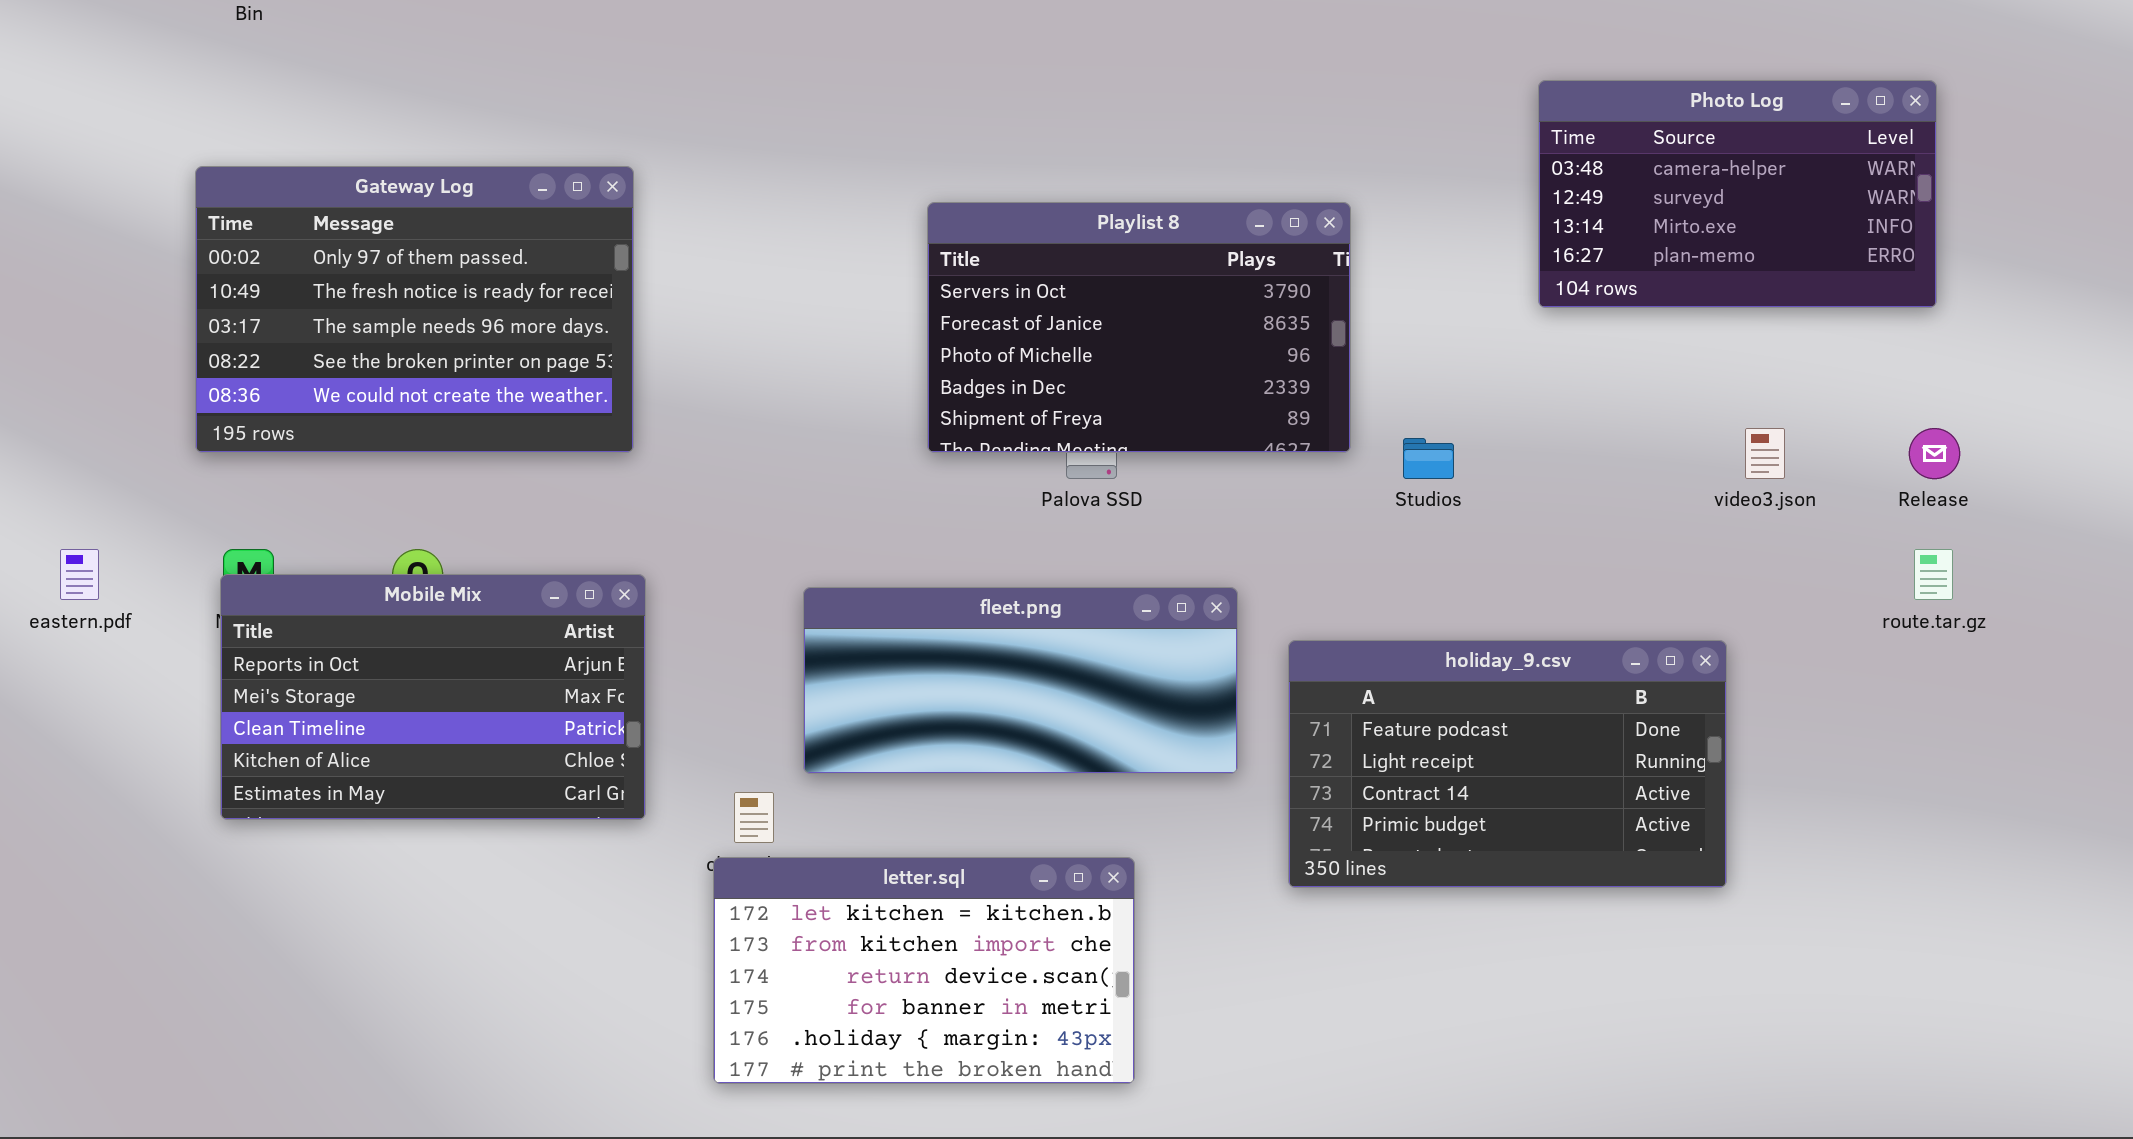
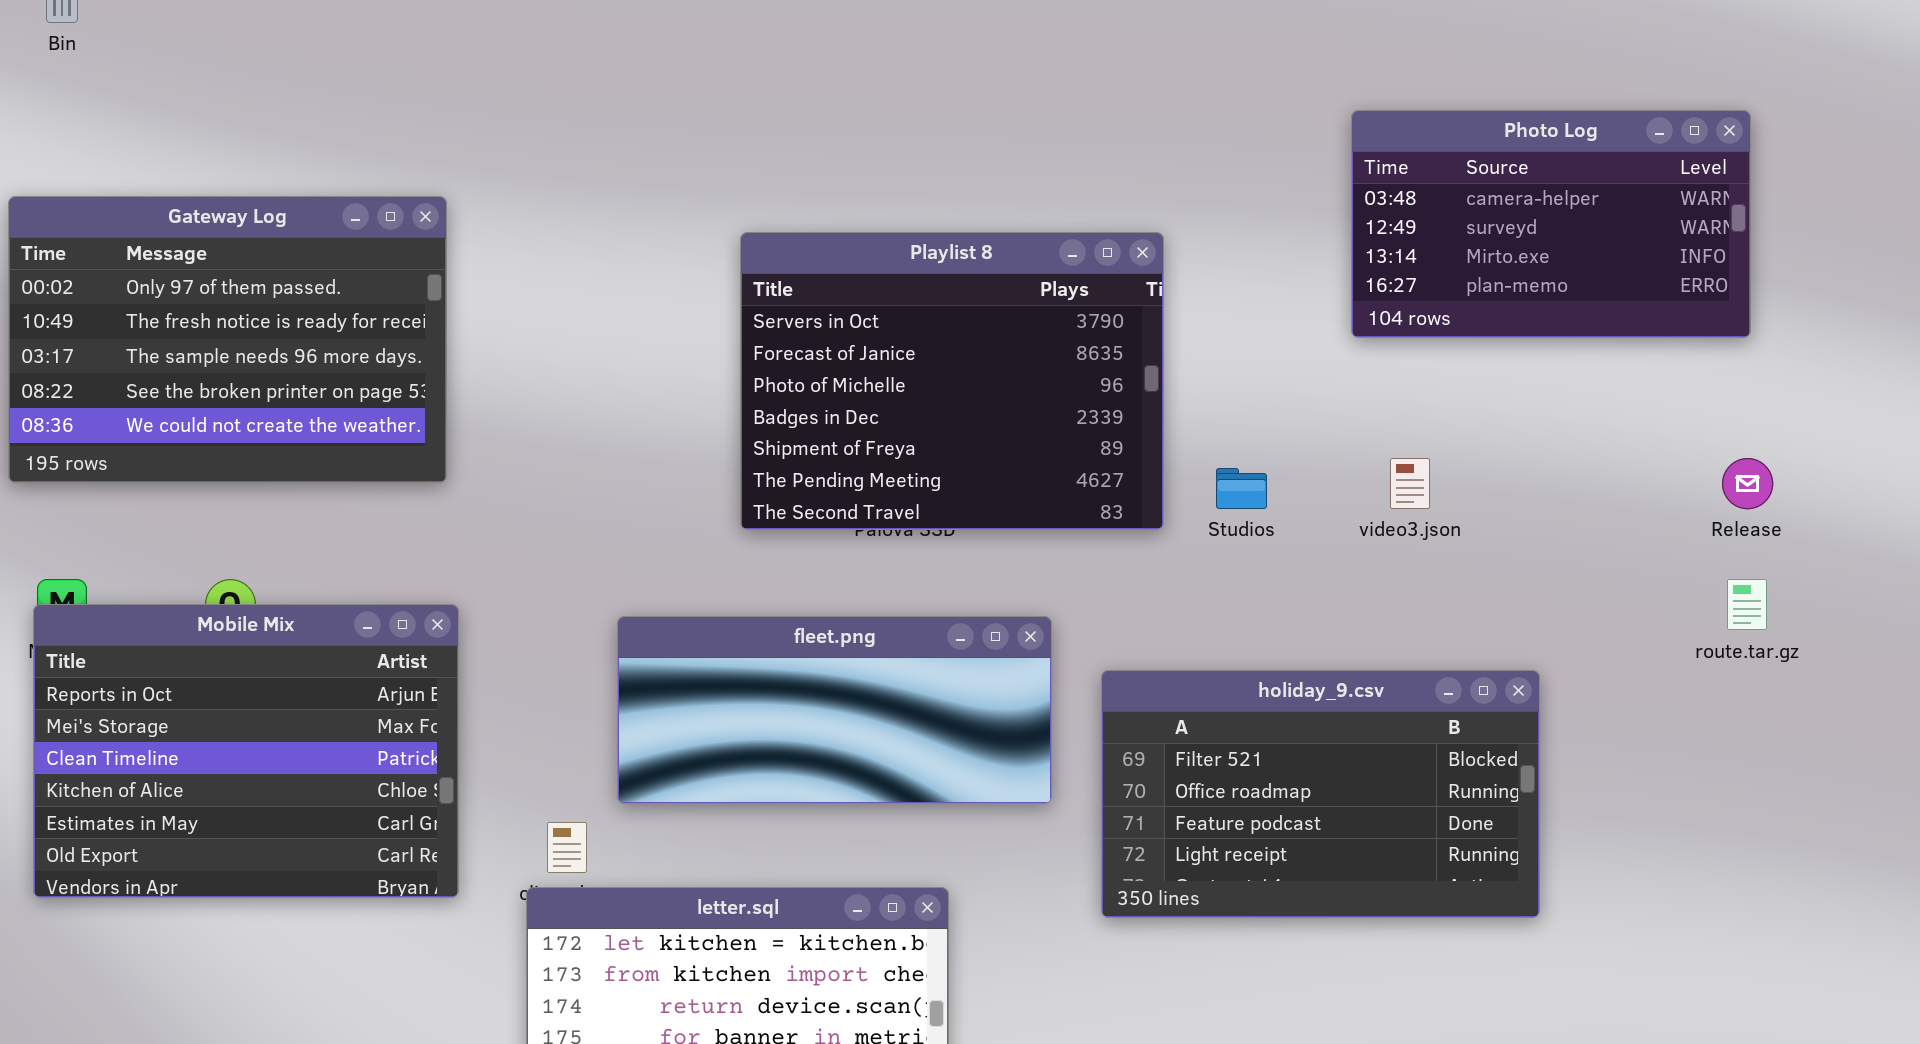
Playlist 8: [927,202,1351,453] -> [740,232,1164,530], resized
video3.json: [1745,428,1785,479] -> [1390,458,1430,509], moved
Mobile Mix: [220,574,646,820] -> [33,604,459,898], resized
holiday_9.csv: [1288,640,1727,888] -> [1101,670,1540,918], scrolled up 2 rows

